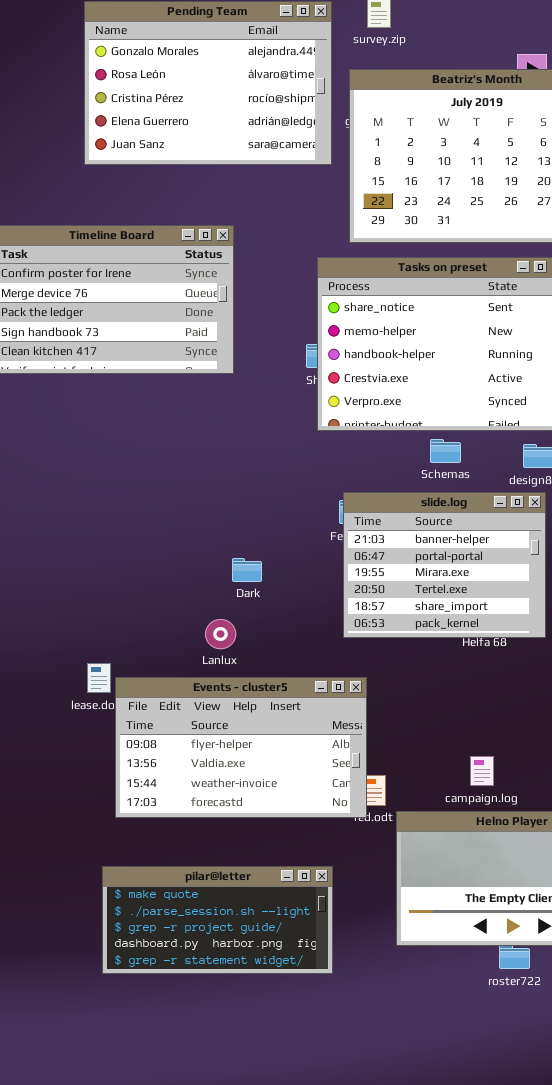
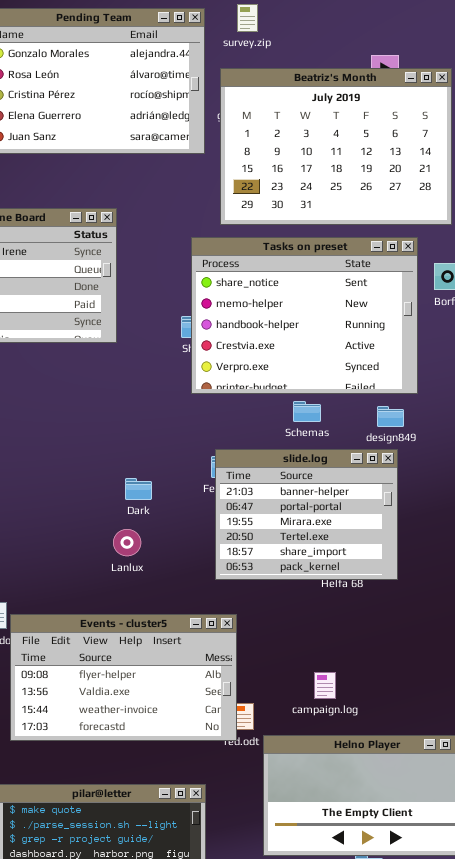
Dark: [232,558,262,582] -> [125,478,152,500], moved
Lanlux: [205,619,236,649] -> [113,529,141,556], moved
campaign.log: [470,756,494,786] -> [314,672,336,699], moved

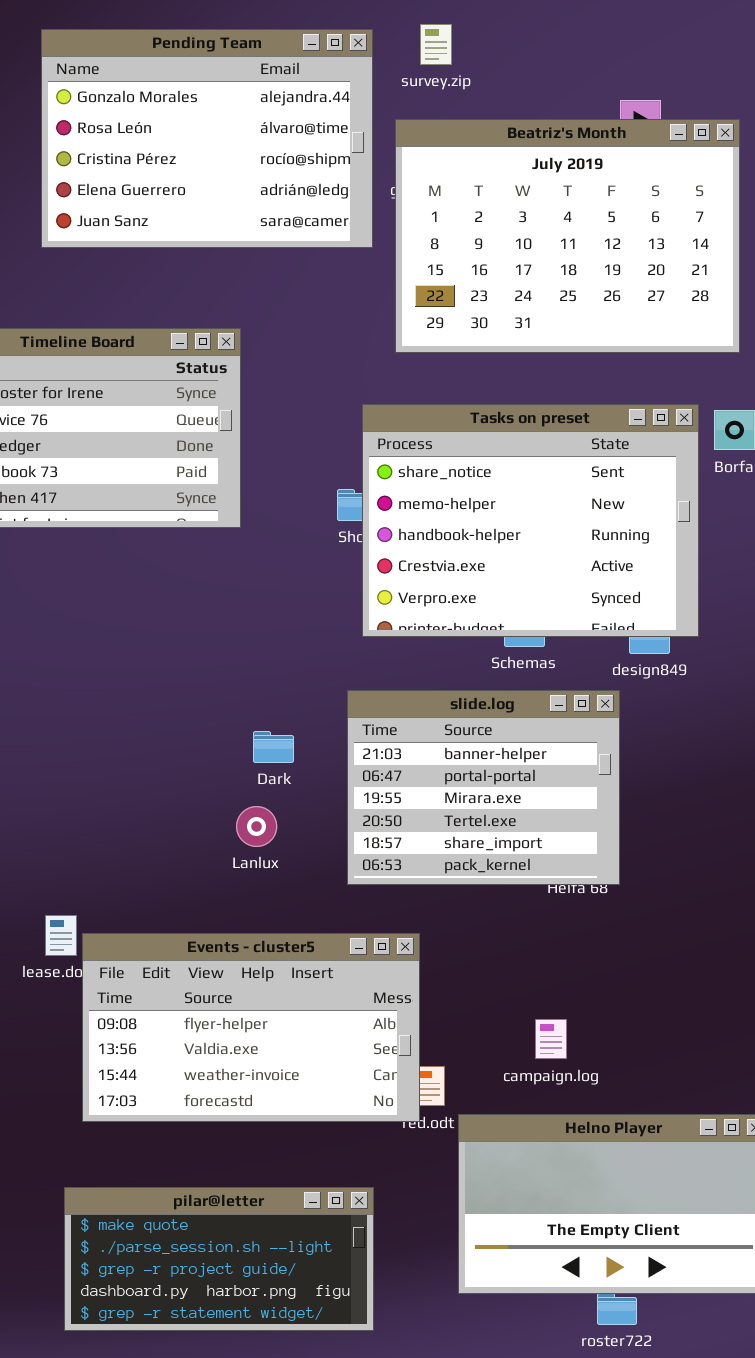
Tasks on preset: [191,237,418,394] -> [362,404,699,637], moved
slide.log: [215,449,398,580] -> [347,690,620,885], moved

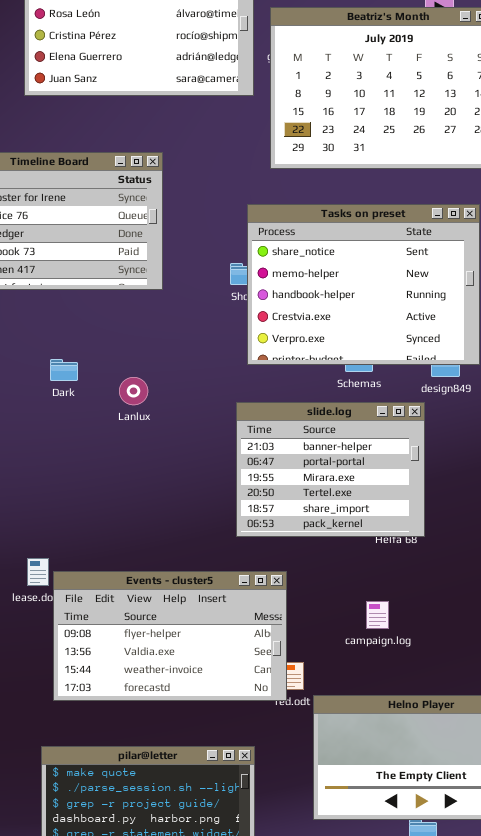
Dark: [253,731,294,763] -> [50,359,78,381], moved
Lanlux: [236,806,277,847] -> [119,377,148,405], moved
campaign.log: [535,1019,567,1059] -> [366,601,389,629], moved

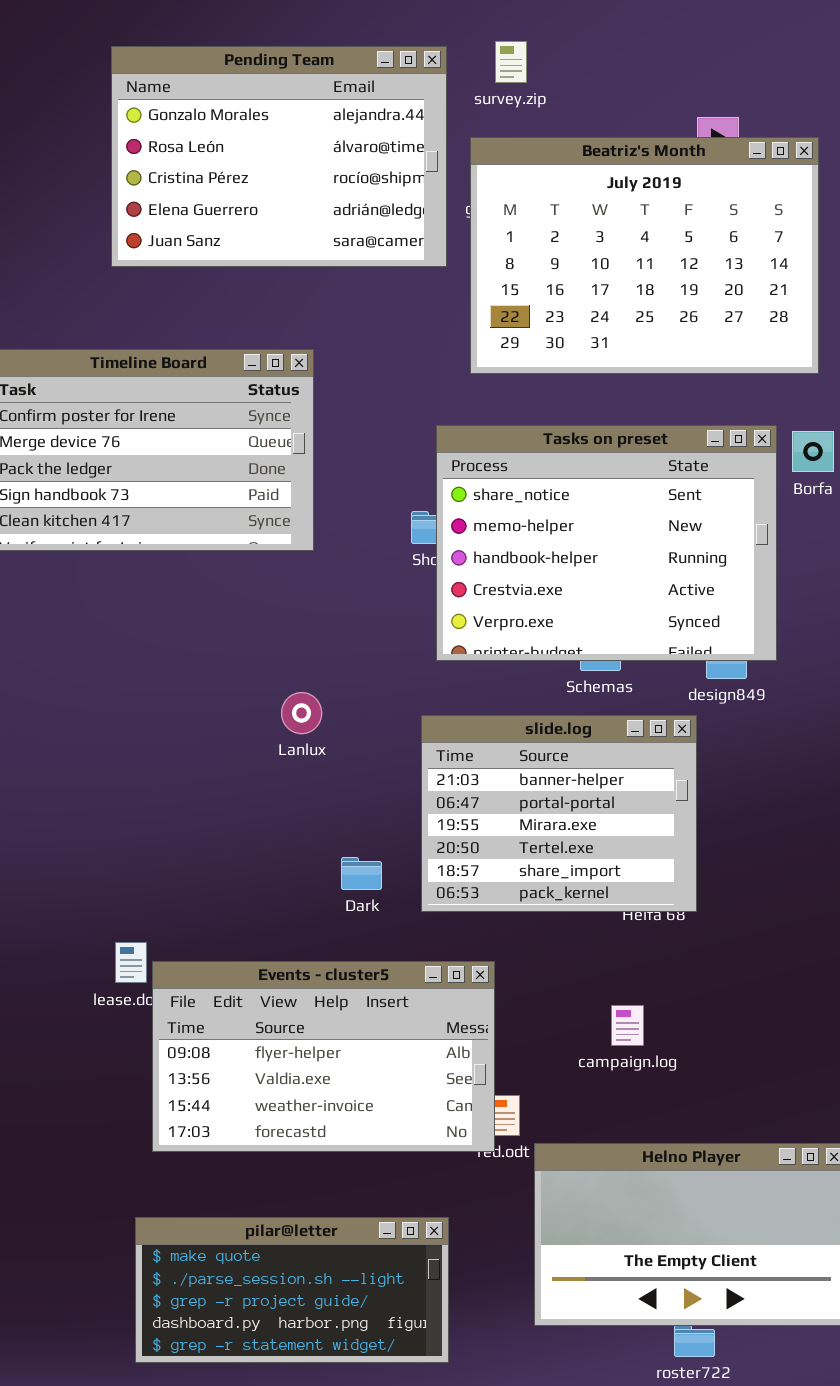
Dark: [50,359,78,381] -> [341,857,382,890], moved
Lanlux: [119,377,148,405] -> [281,692,322,734], moved

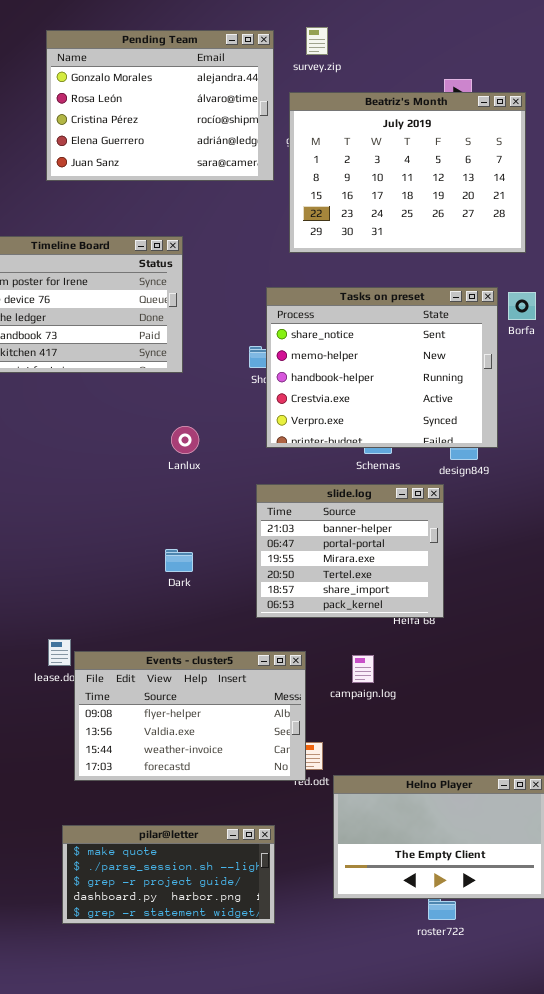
Lanlux: [281,692,322,734] -> [171,426,199,454], moved
Dark: [341,857,382,890] -> [165,549,193,572], moved
campaign.log: [611,1005,644,1046] -> [352,655,374,683], moved

